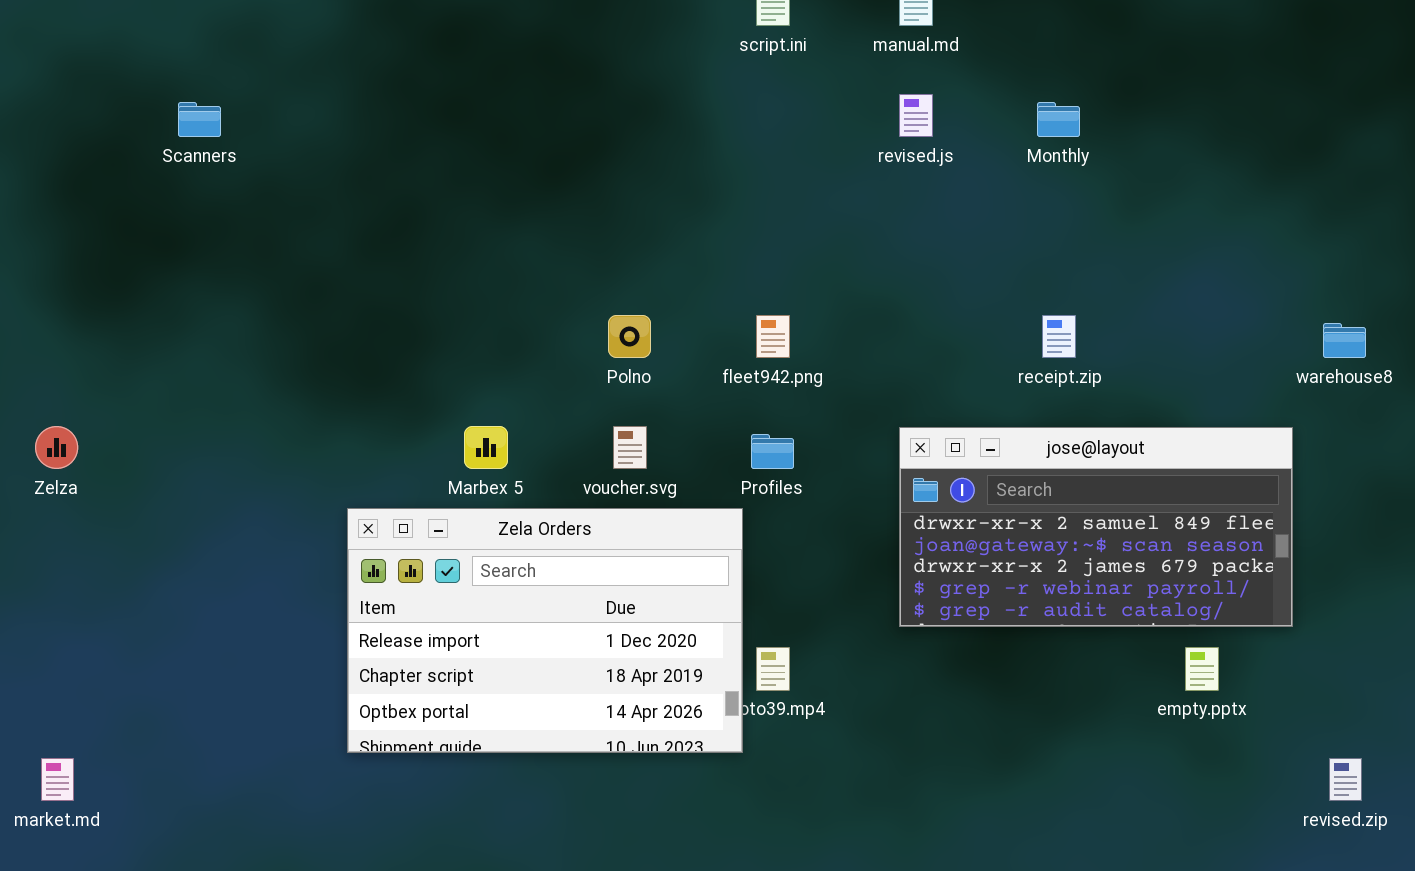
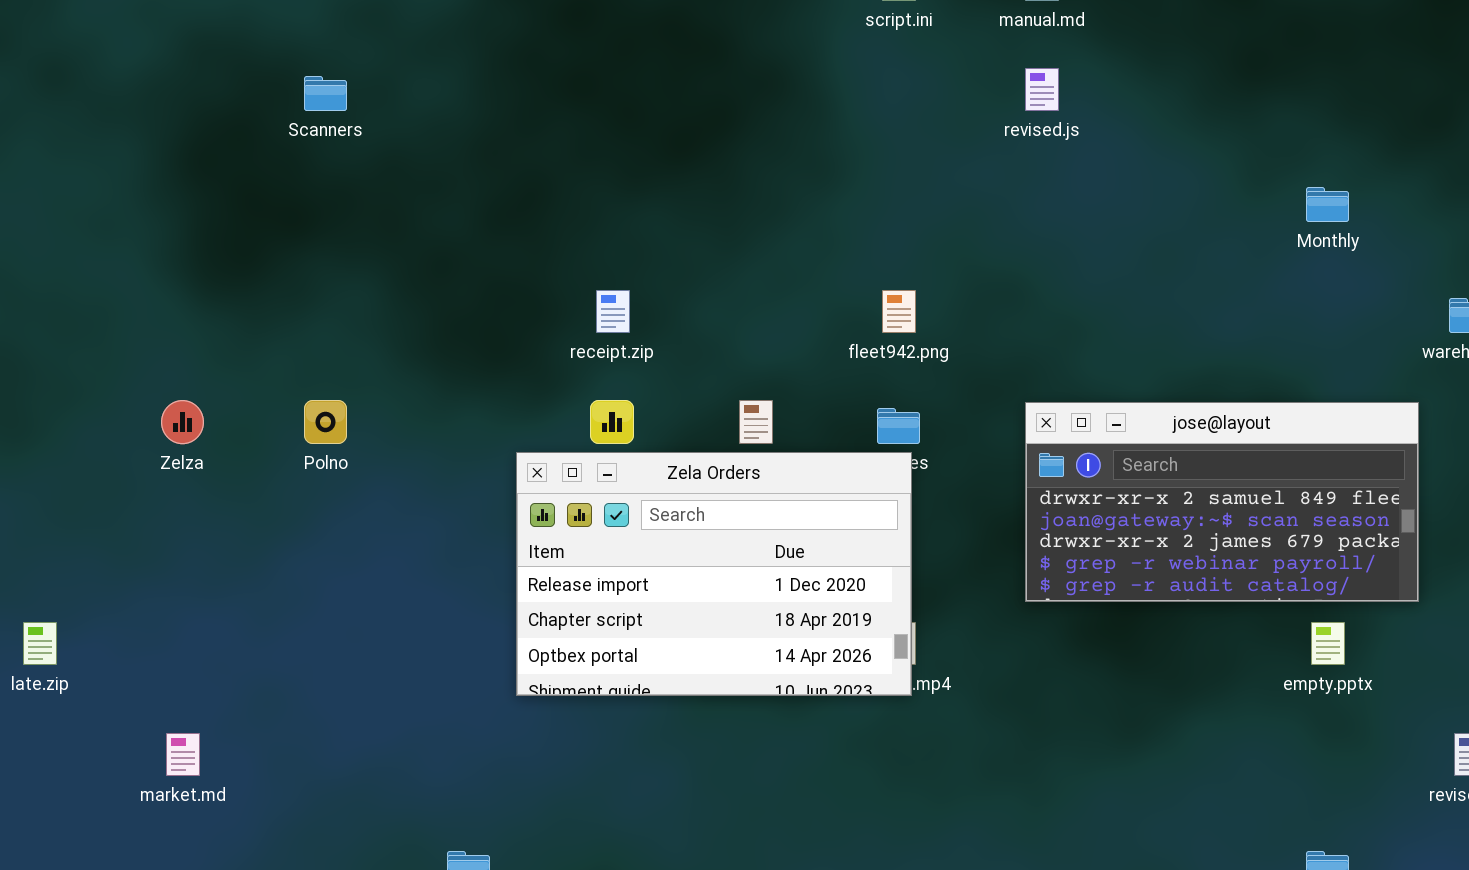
Monthly: [1037,102,1080,137] -> [1306,187,1349,222], moved
Polno: [608,315,651,358] -> [304,400,347,444], moved
receipt.zip: [1042,315,1076,358] -> [596,290,630,333], moved
Zela Orders: [347,508,743,753] -> [516,452,912,696], moved

